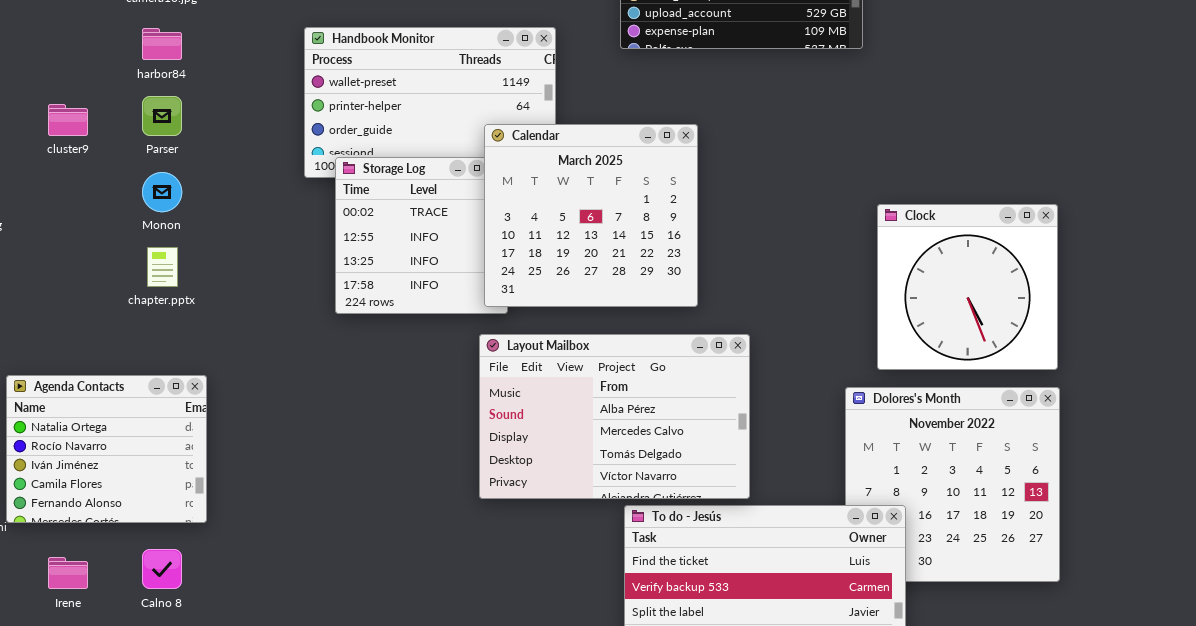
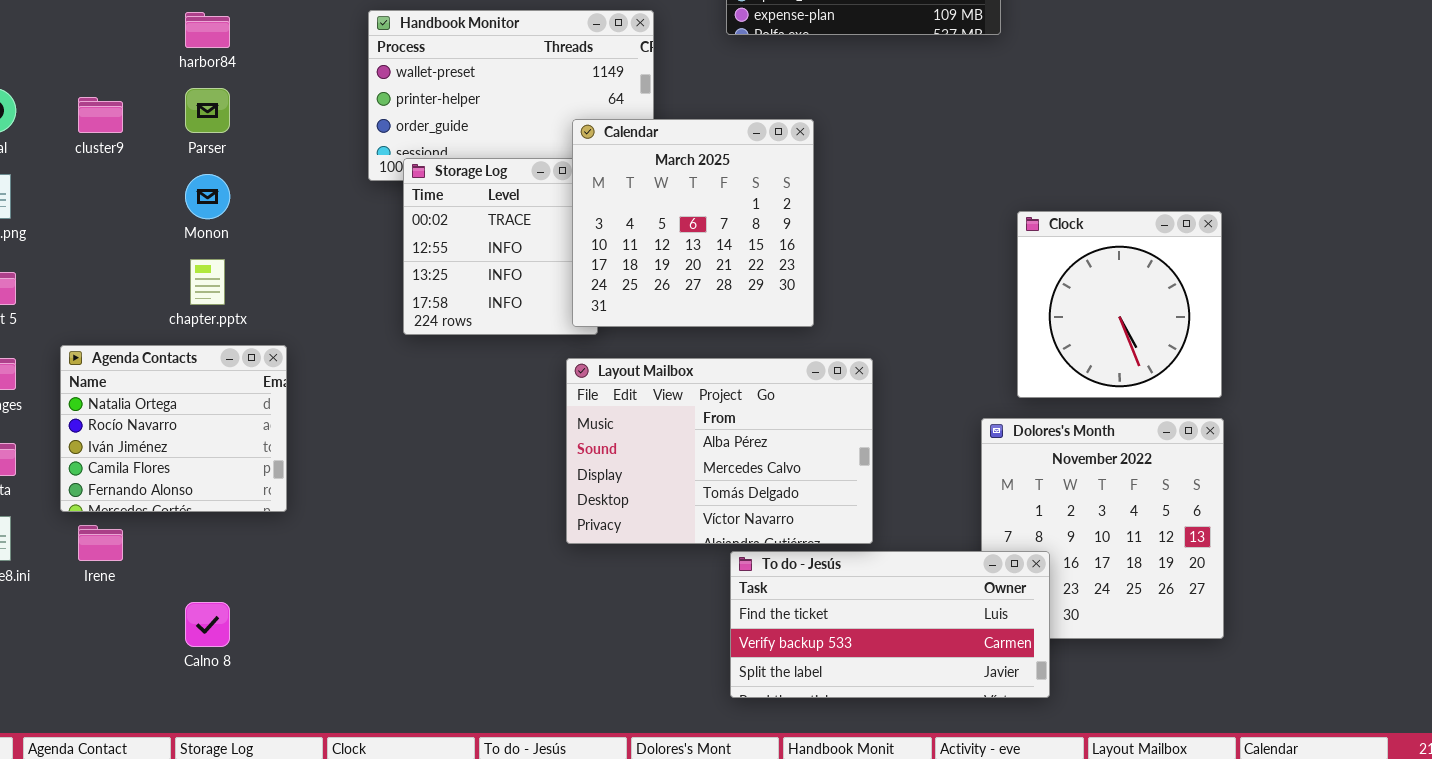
Agenda Contacts: [6,375,207,523] -> [60,345,287,512], moved
Irene: [48,557,88,589] -> [78,525,123,561], moved

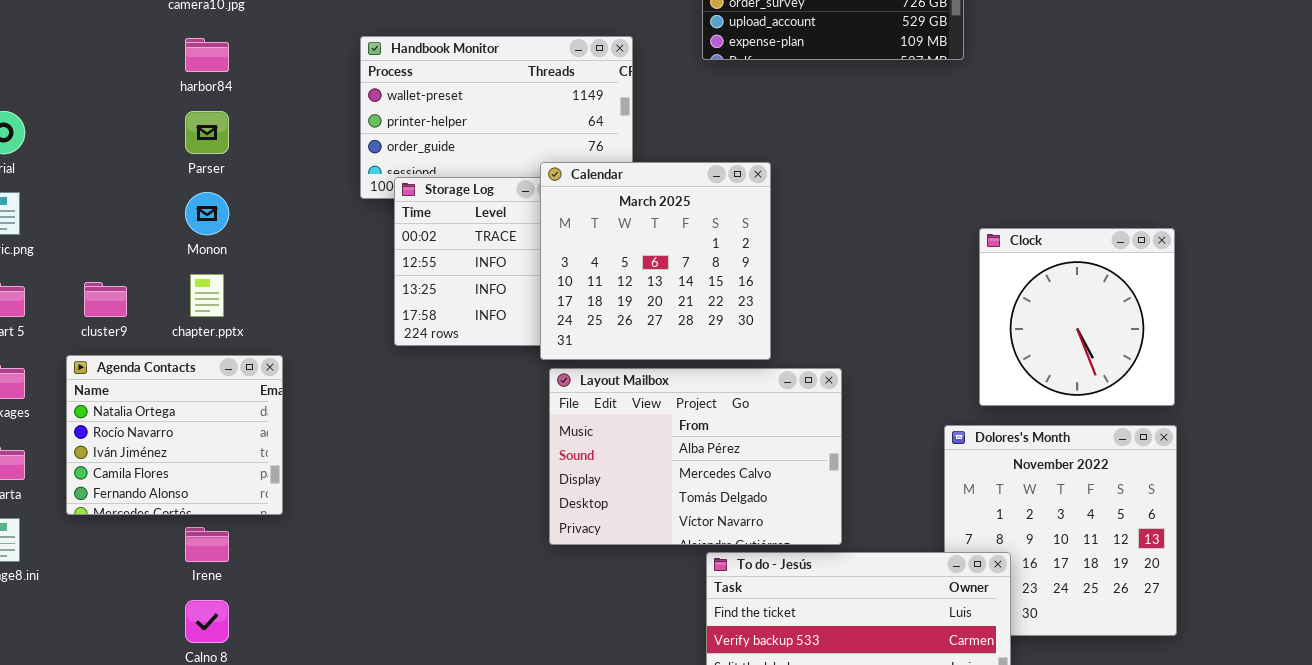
cluster9: [78,97,123,133] -> [84,282,127,317], moved
Calendar: [572,119,814,327] -> [540,162,771,360], moved
Irene: [78,525,123,561] -> [185,527,229,562], moved

